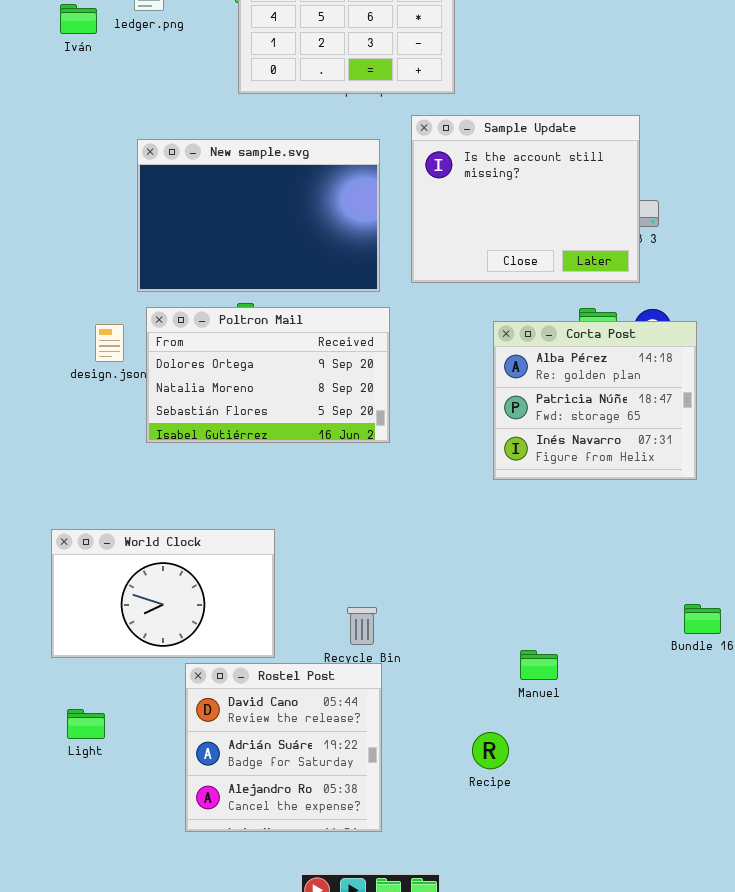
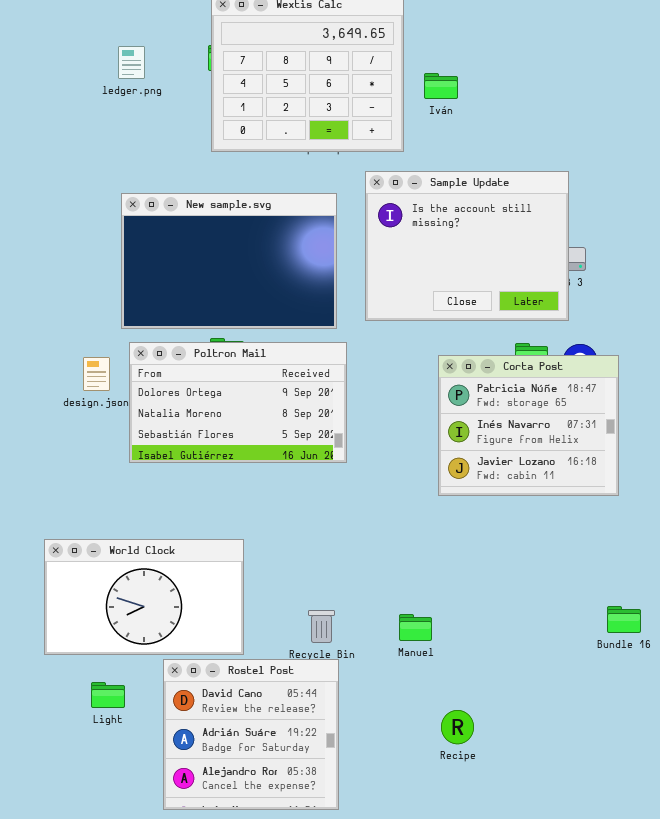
Iván: [60,4,97,34] -> [424,73,458,99], moved
Corta Post: [493,321,697,480] -> [438,355,619,496], scrolled down 1 row
Manuel: [520,650,558,680] -> [399,614,432,641], moved
Light: [67,709,105,739] -> [91,682,125,708], moved
Recipe: [472,732,509,769] -> [441,710,474,744], moved

